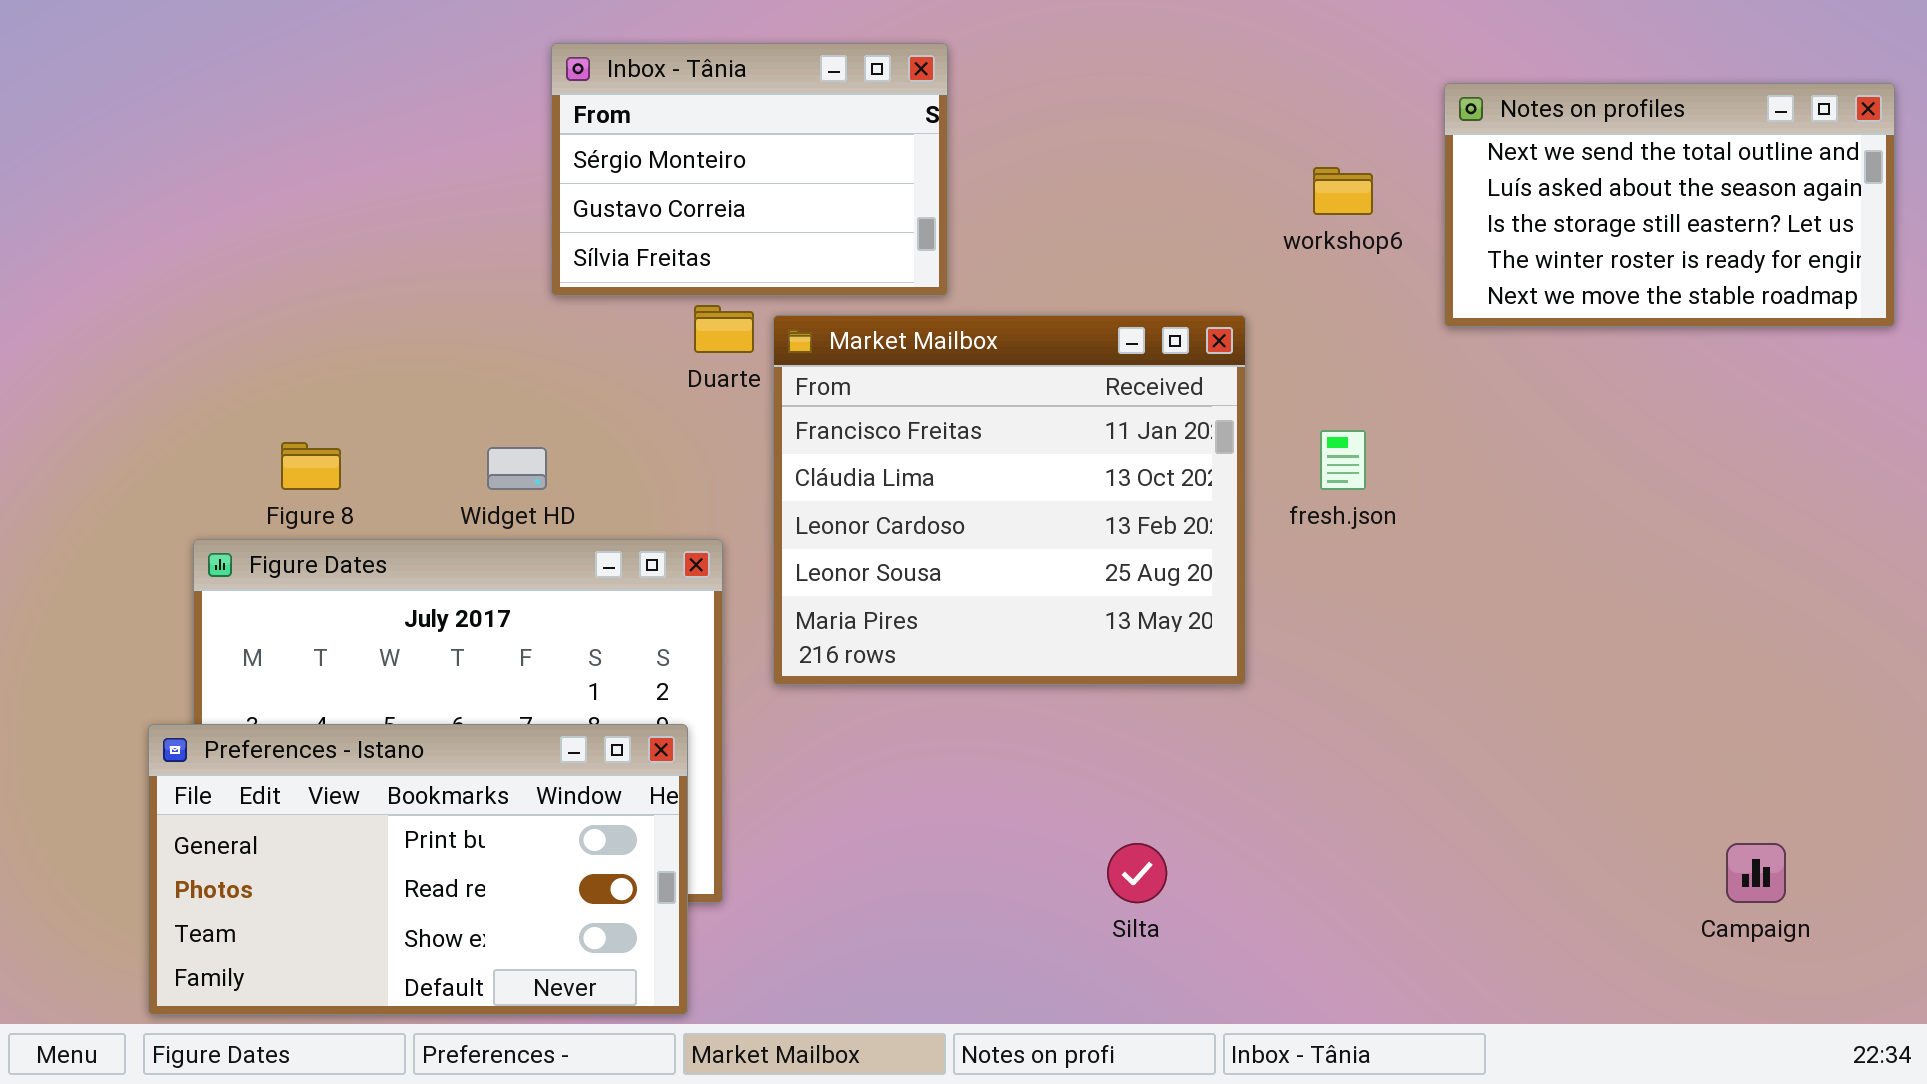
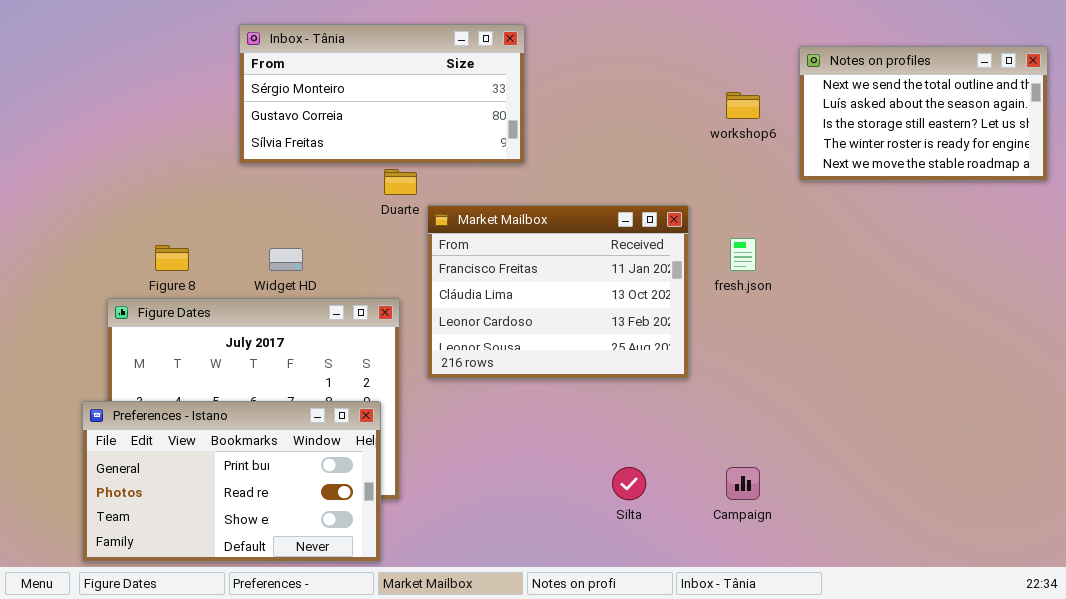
Inbox - Tânia: [551,43,948,296] -> [239,24,525,164], resized
Market Mailbox: [773,315,1246,685] -> [427,205,689,379], resized
Campaign: [1726,843,1786,903] -> [726,467,760,500], moved

